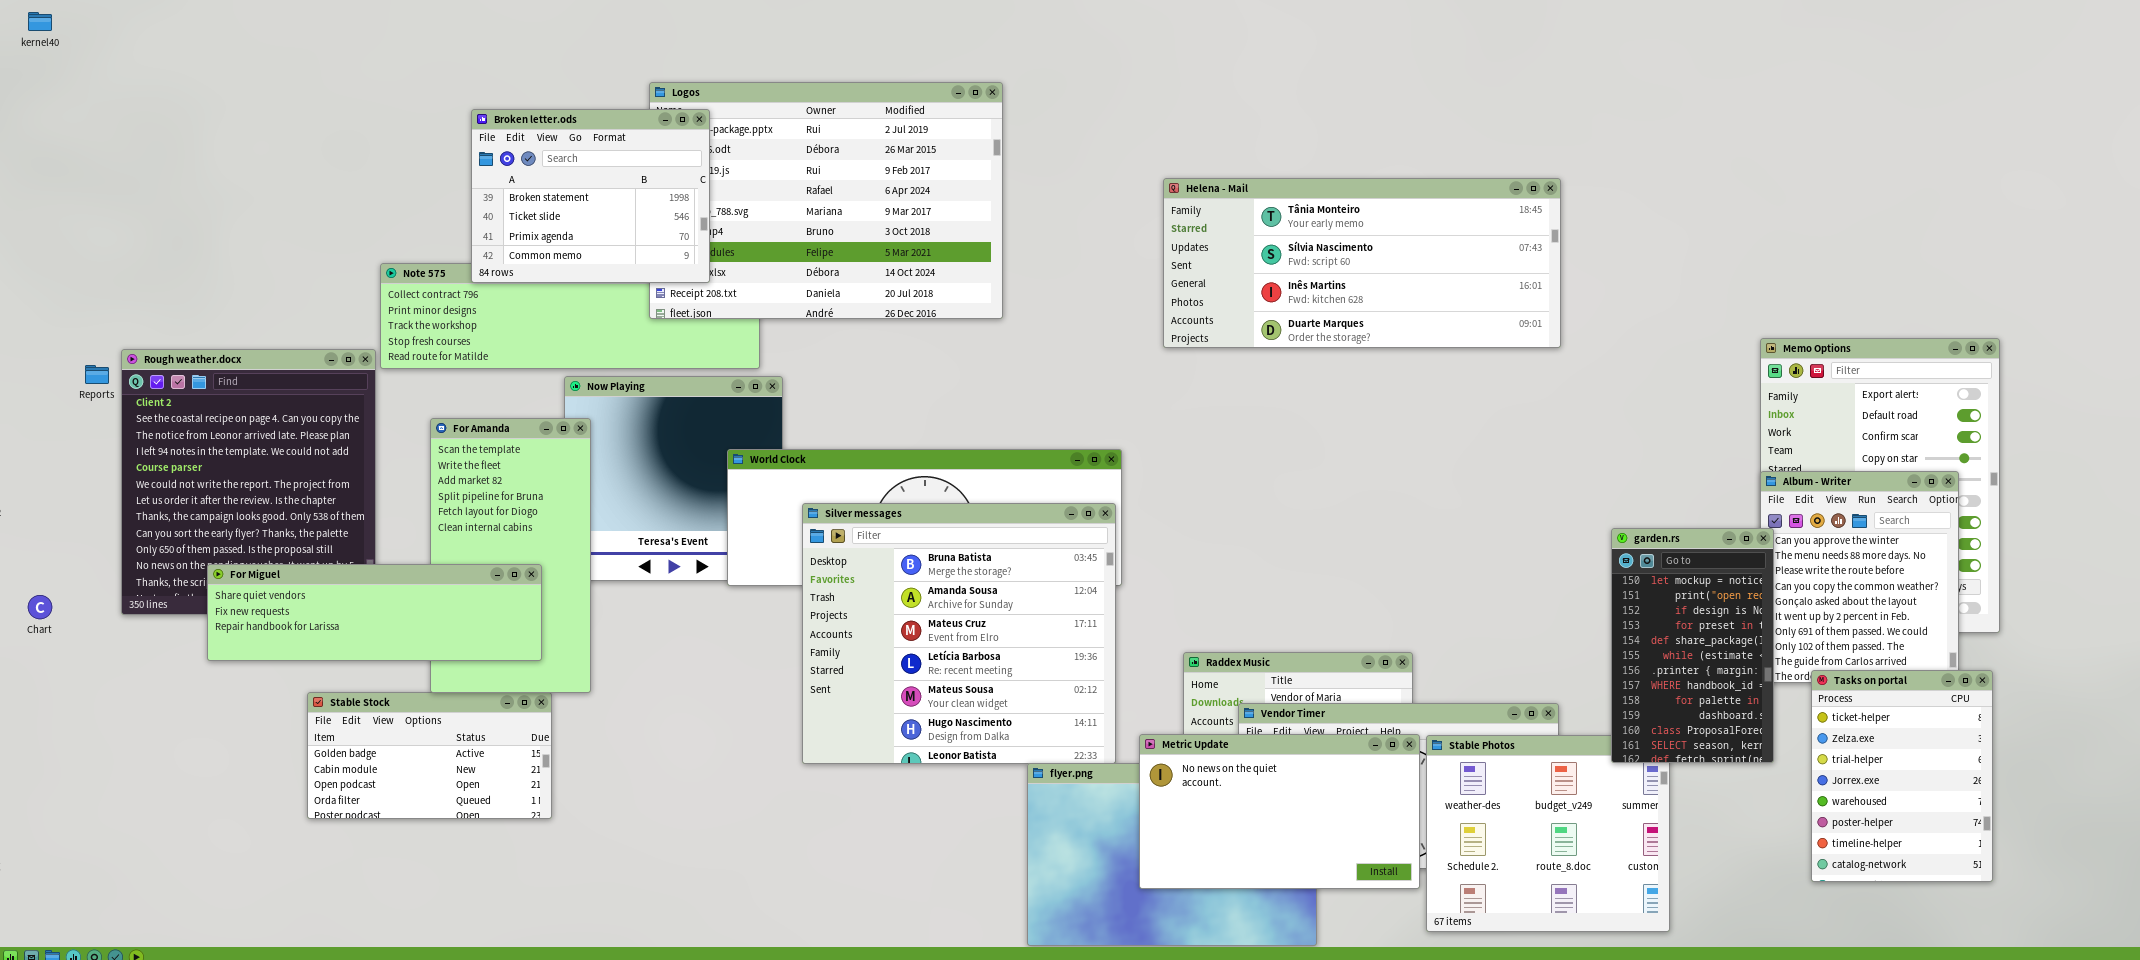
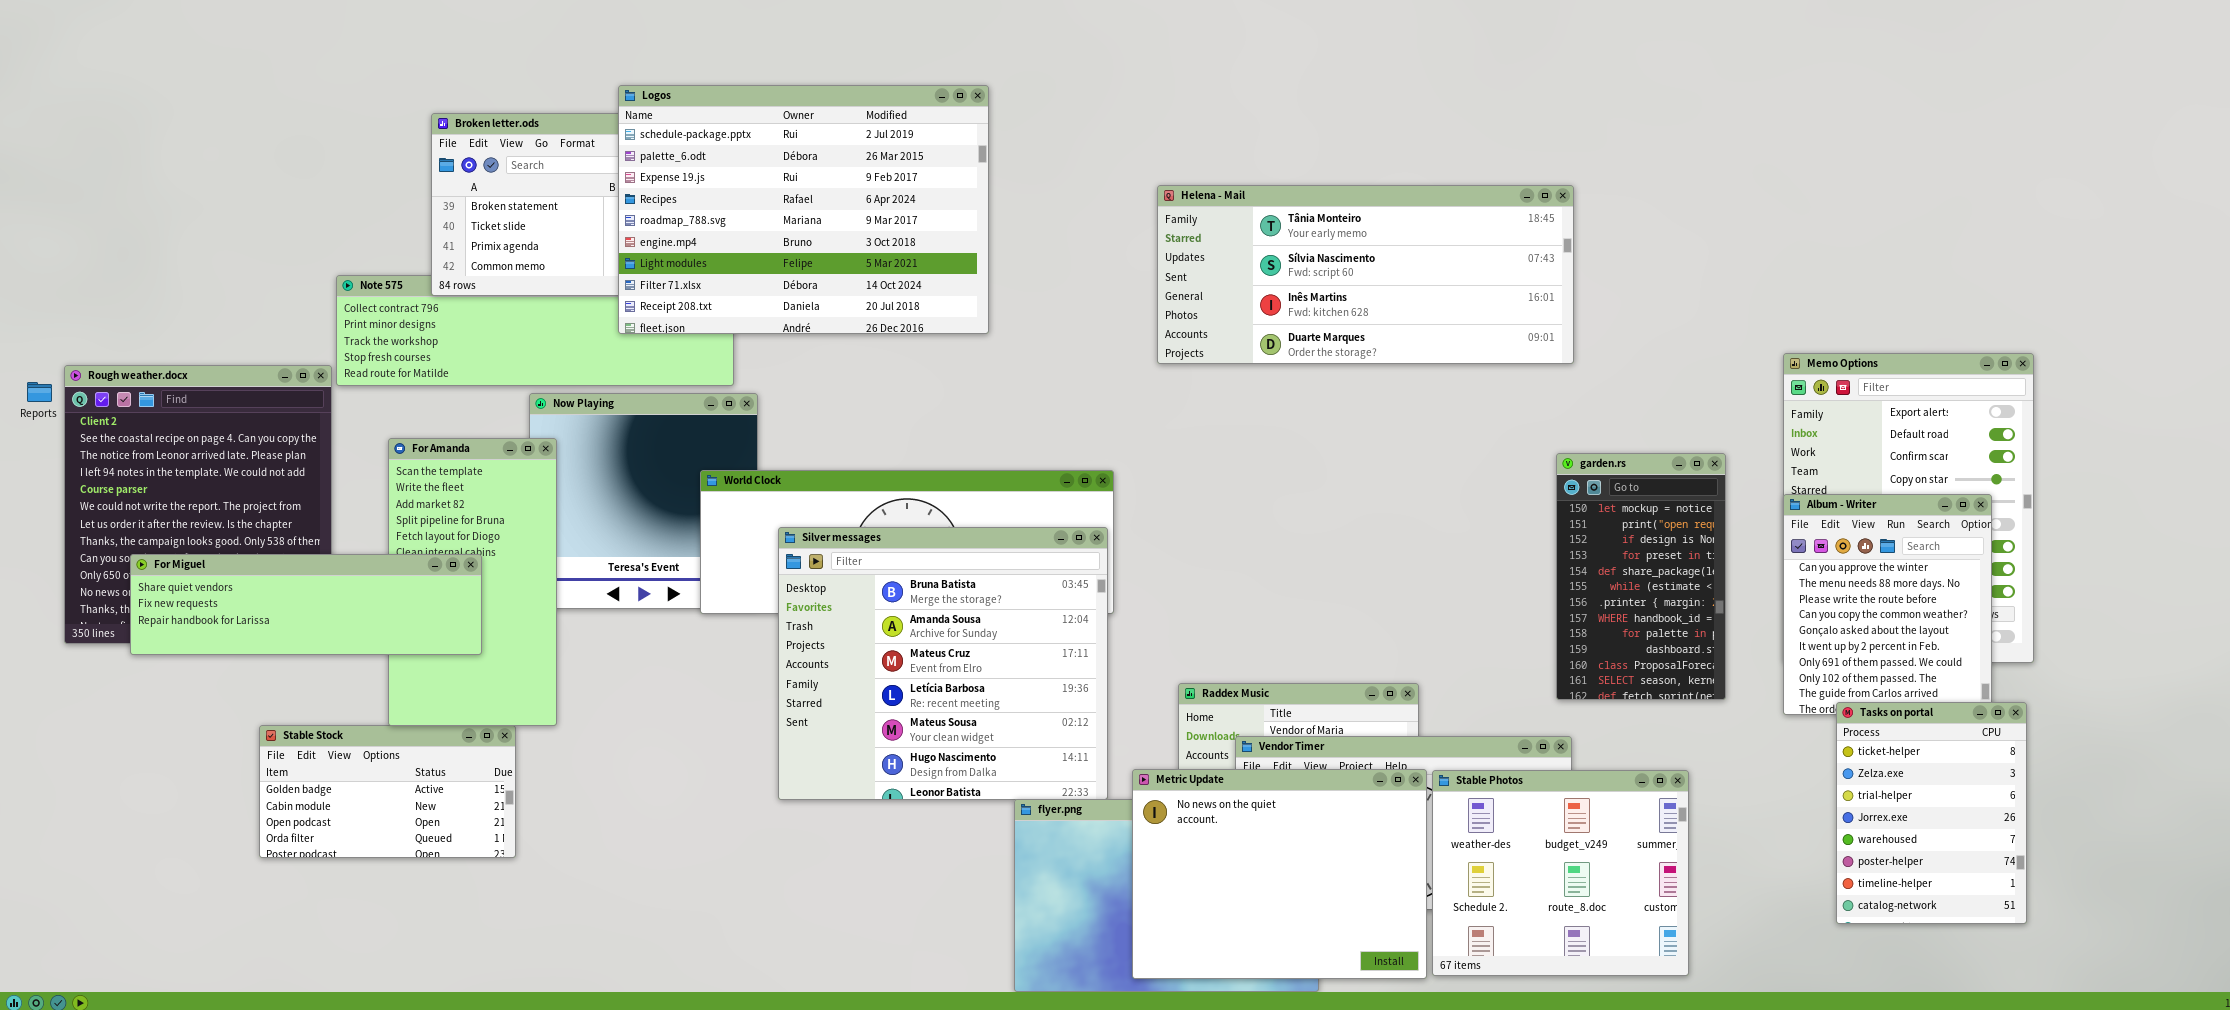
Logos: [649,82,1003,319] -> [618,85,989,334], raised
garden.rs: [1611,528,1774,763] -> [1556,453,1726,700], moved
For Miguel: [207,564,542,661] -> [130,554,482,655], moved
Metric Update: [1139,734,1420,889] -> [1132,769,1427,979], resized

